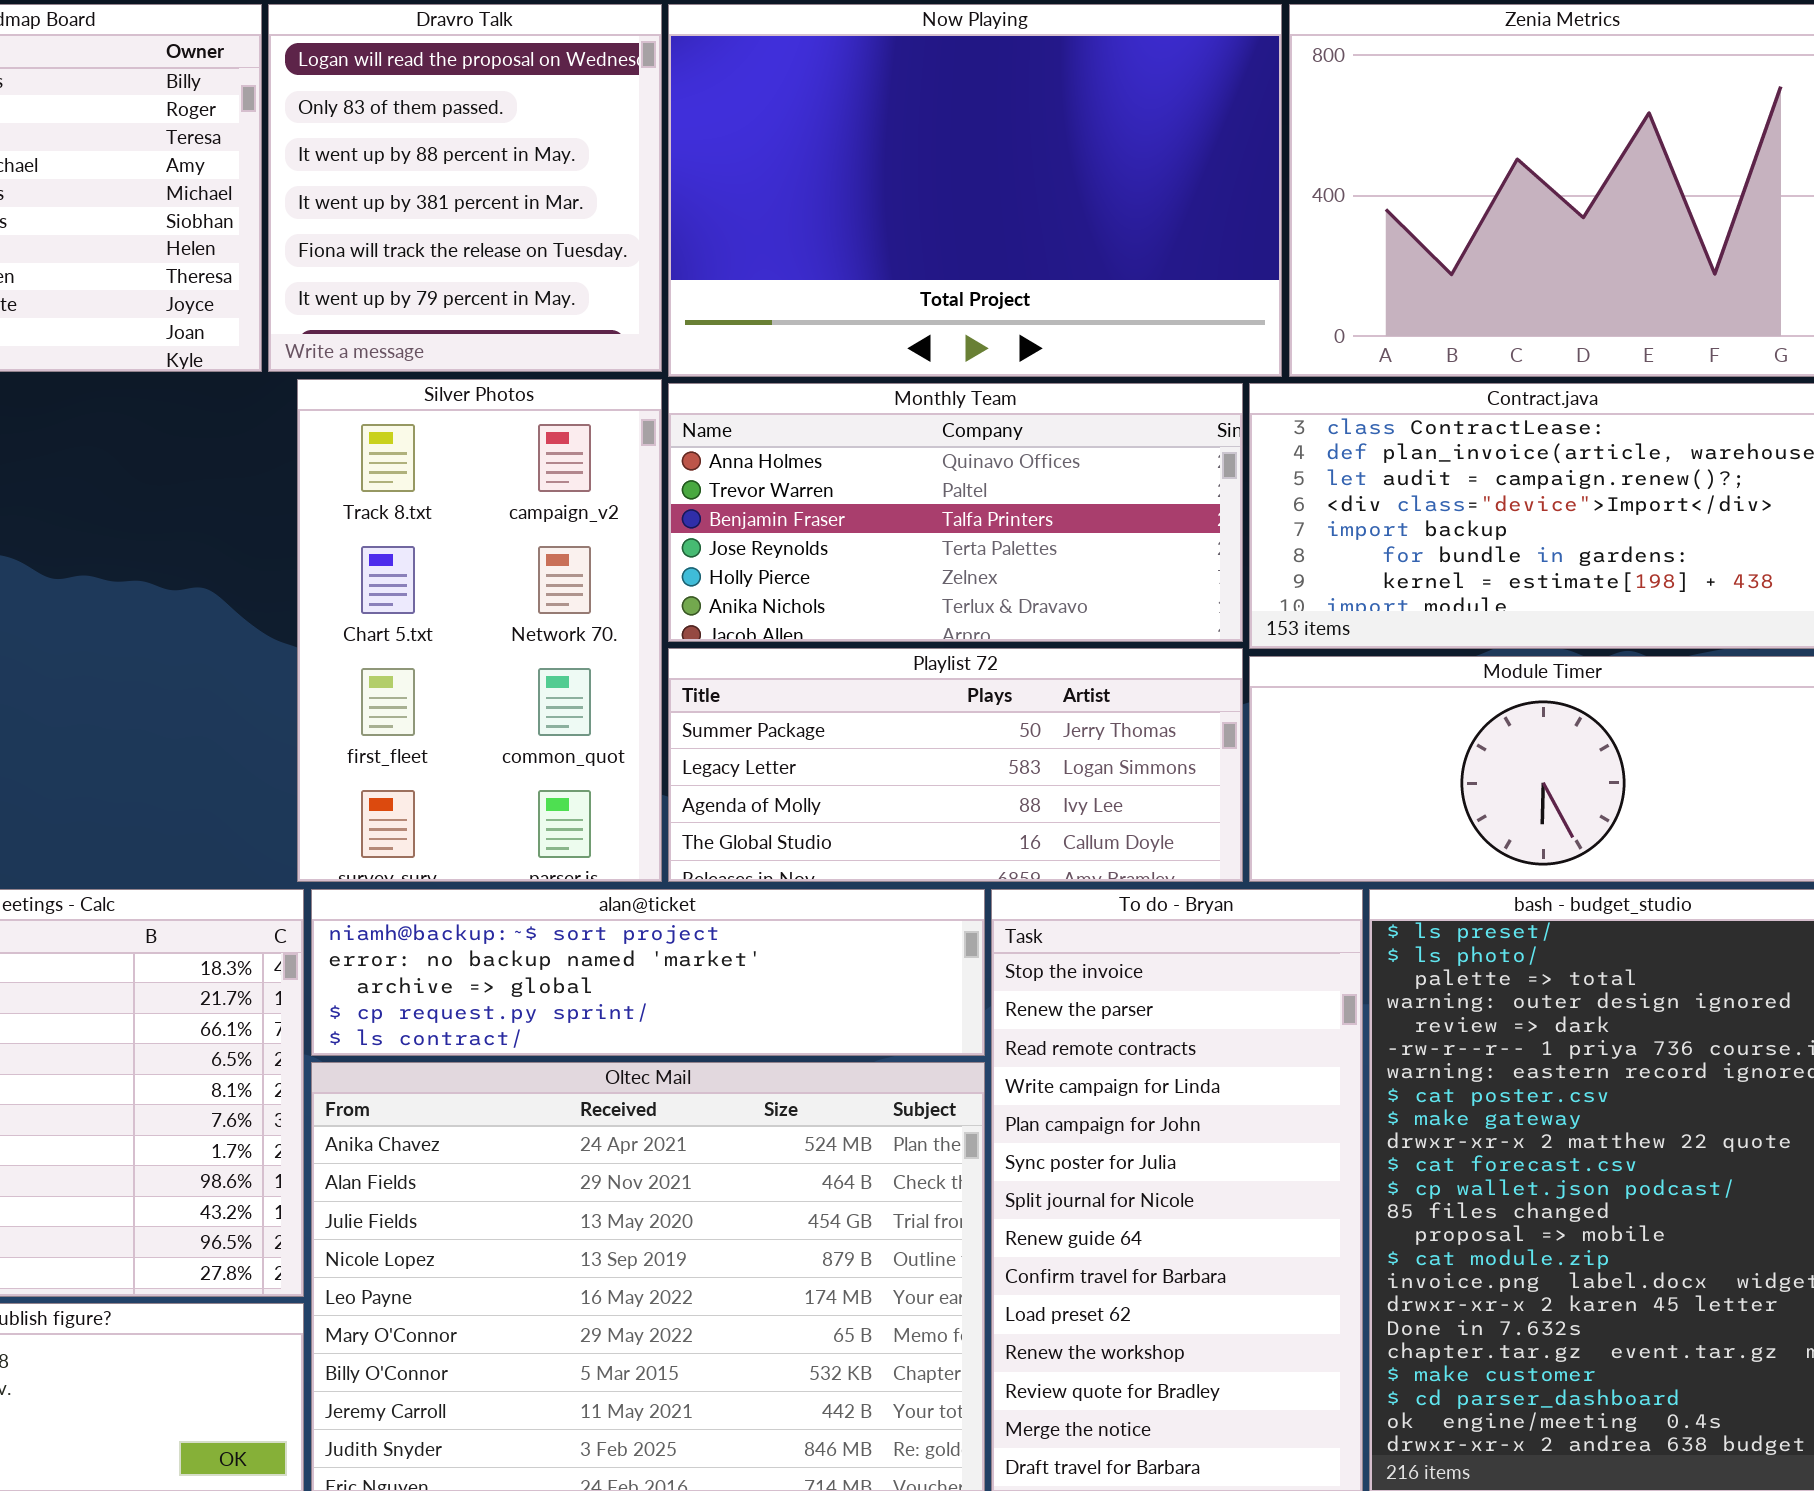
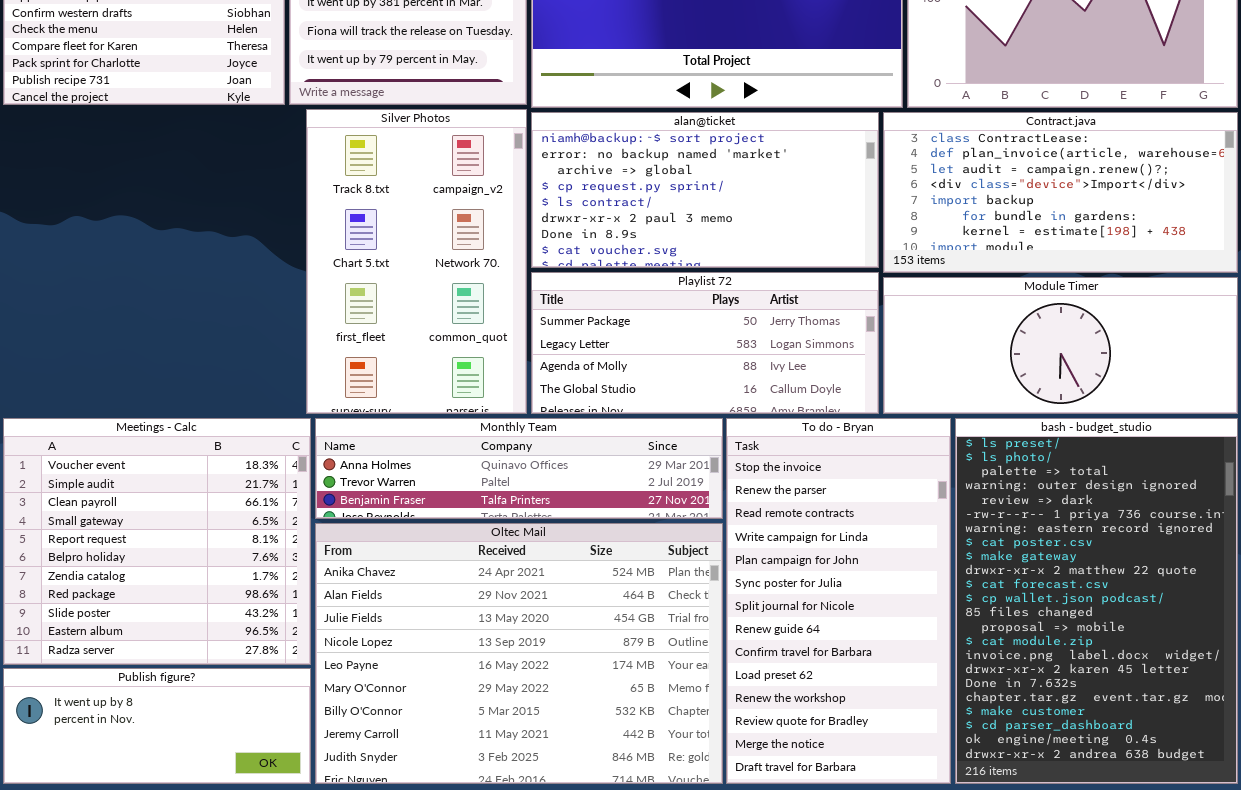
Monthly Team: [668,383,1243,642] -> [315,418,723,519], moved, resized
alan@ticket: [311,889,985,1056] -> [531,112,879,268], moved, resized

